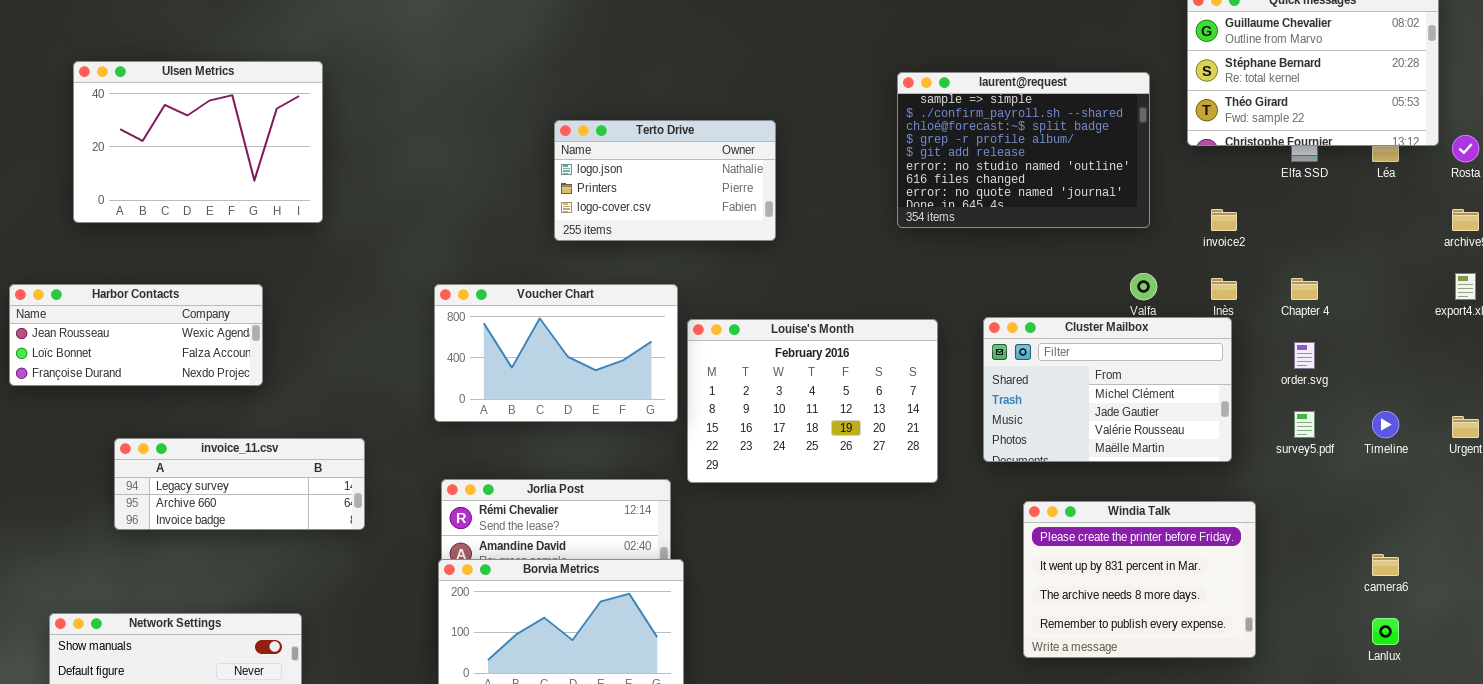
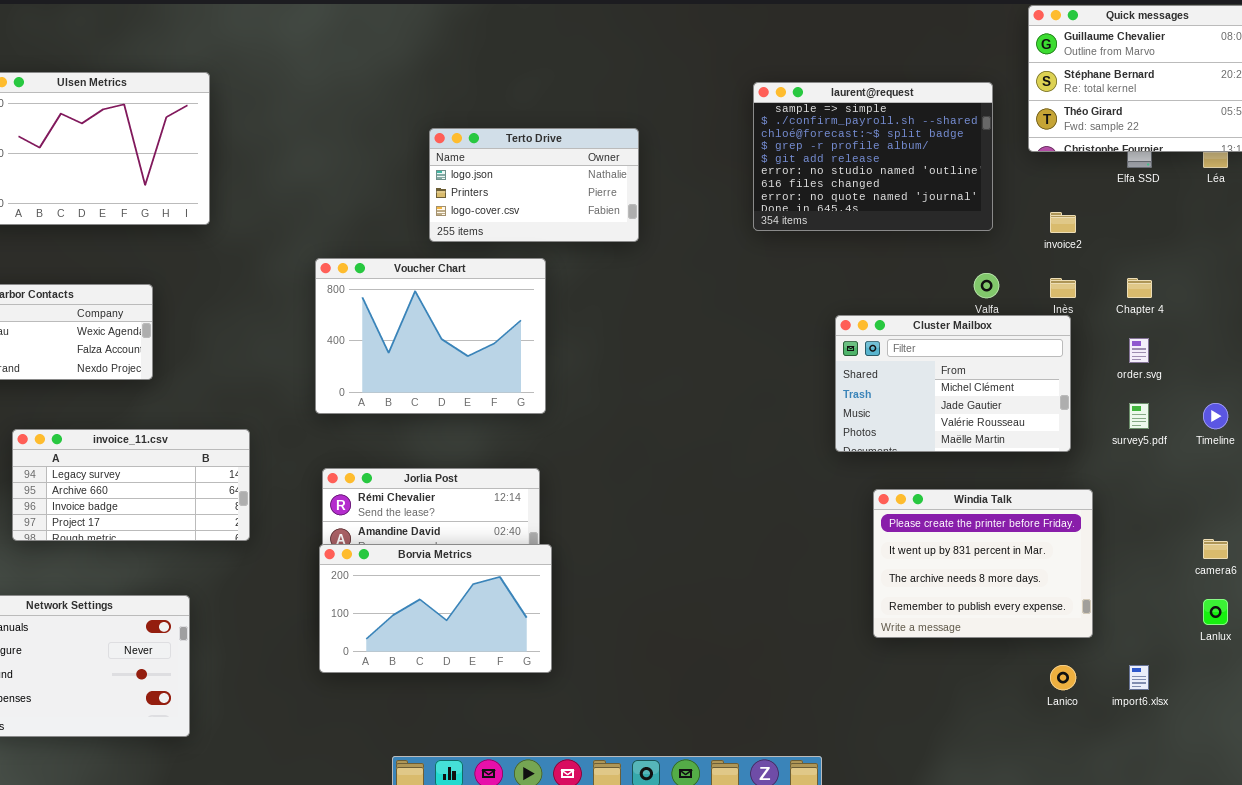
Voucher Chart: [434,284,678,422] -> [315,258,546,414], resized
Louise's Month: [687,319,938,483] -> none, closed
invoice_11.csv: [114,438,365,530] -> [12,429,250,541], resized

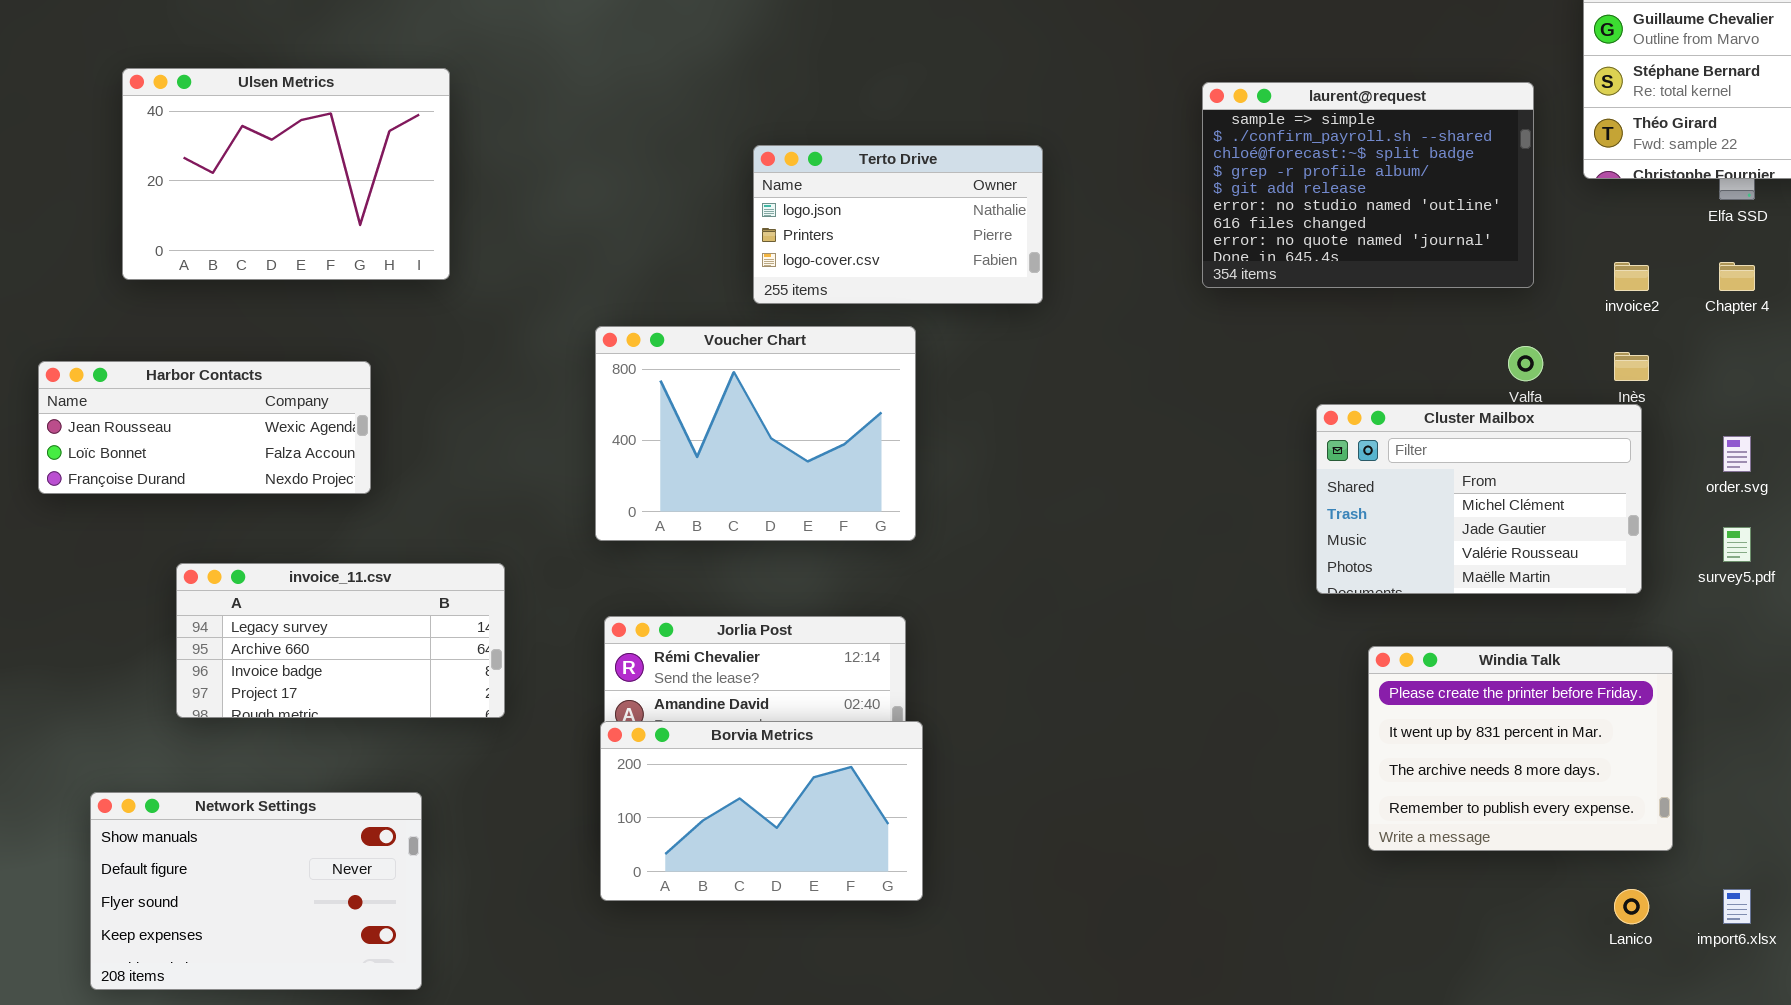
Chapter 4: [1127,278,1152,298] -> [1719,262,1755,291], moved

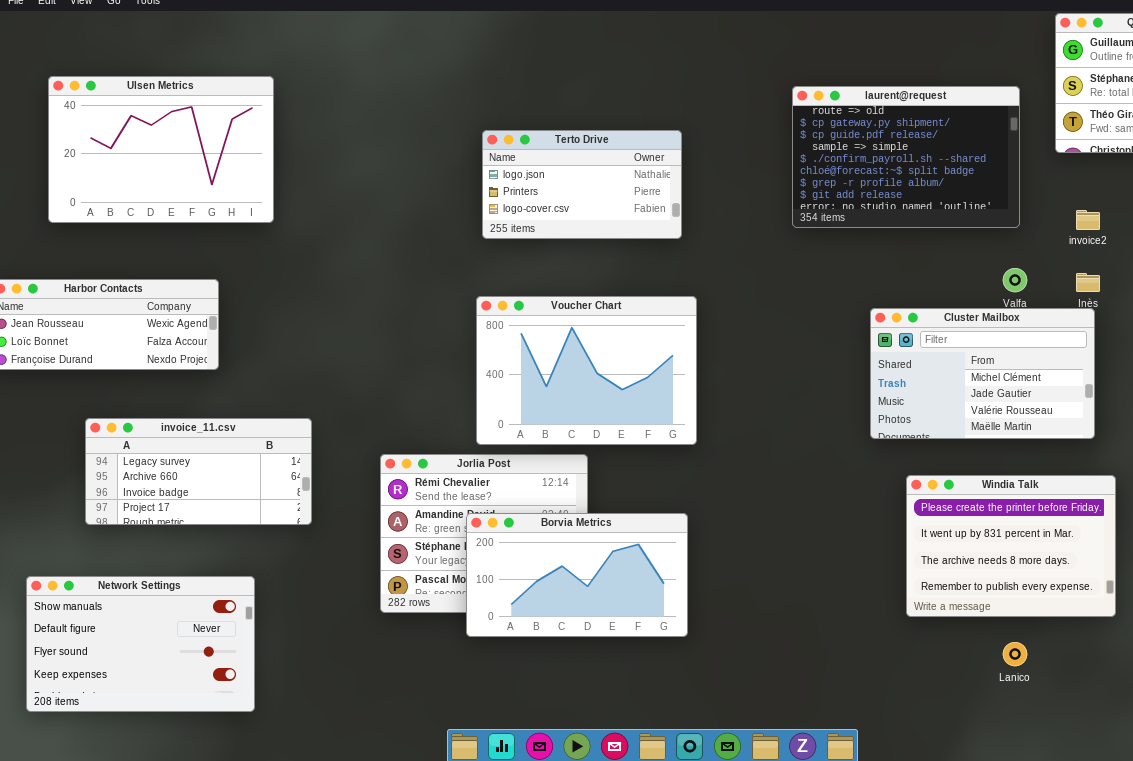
laurent@request: [1202,82,1534,288] -> [792,86,1020,228], scrolled up 3 rows
Voucher Chart: [595,326,916,541] -> [476,296,697,445], moved
Borvia Metrics: [600,721,923,901] -> [466,513,688,637], moved
Lanico: [1614,889,1649,924] -> [1003,642,1027,666], moved

